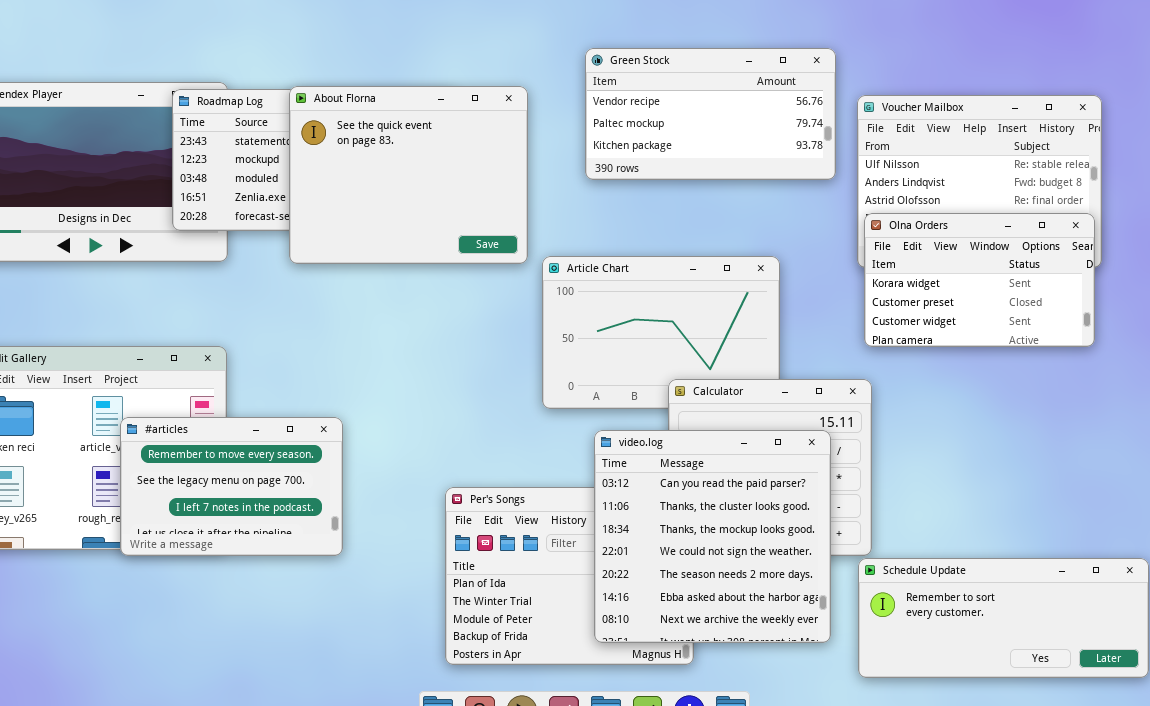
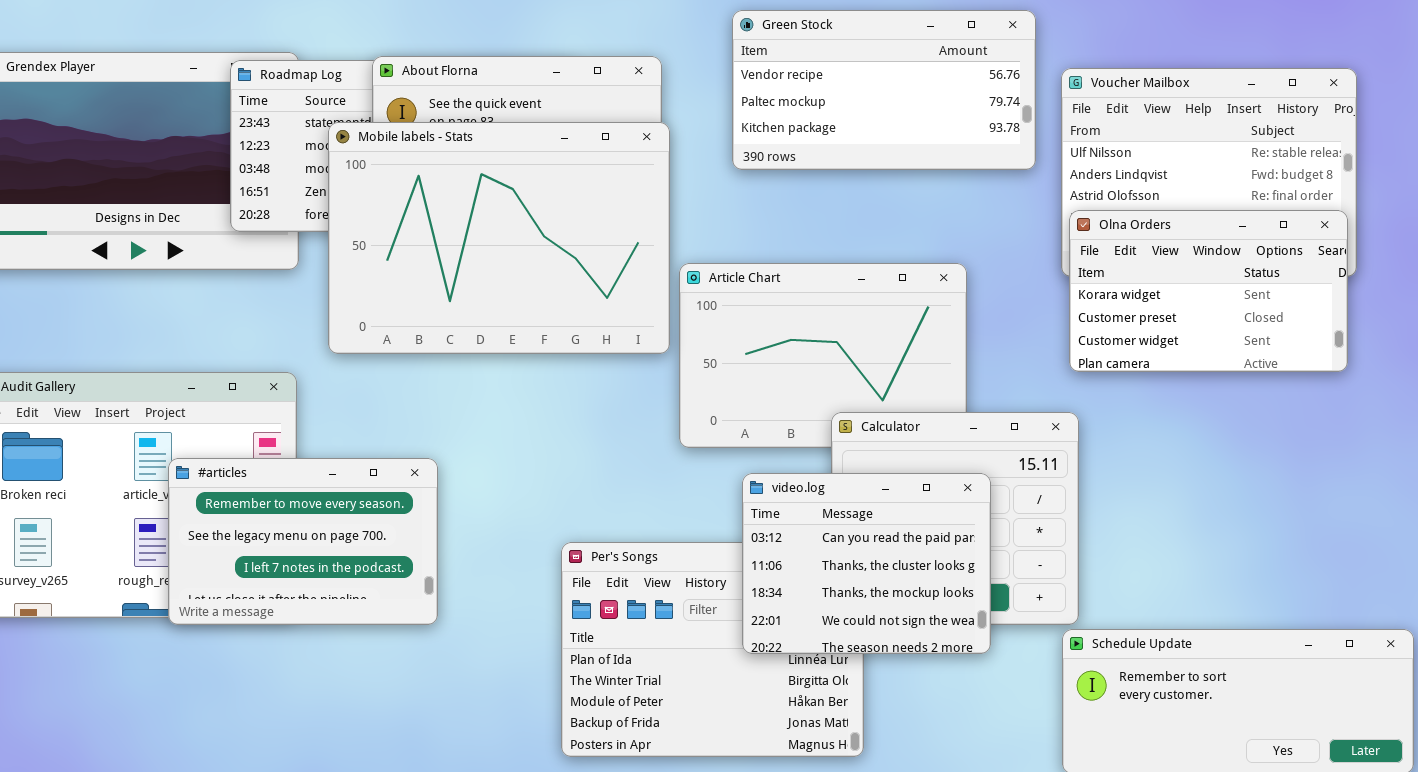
Mobile labels - Stats: none -> [328,122,670,354], opened
video.log: [594,430,831,643] -> [742,473,991,654], resized

